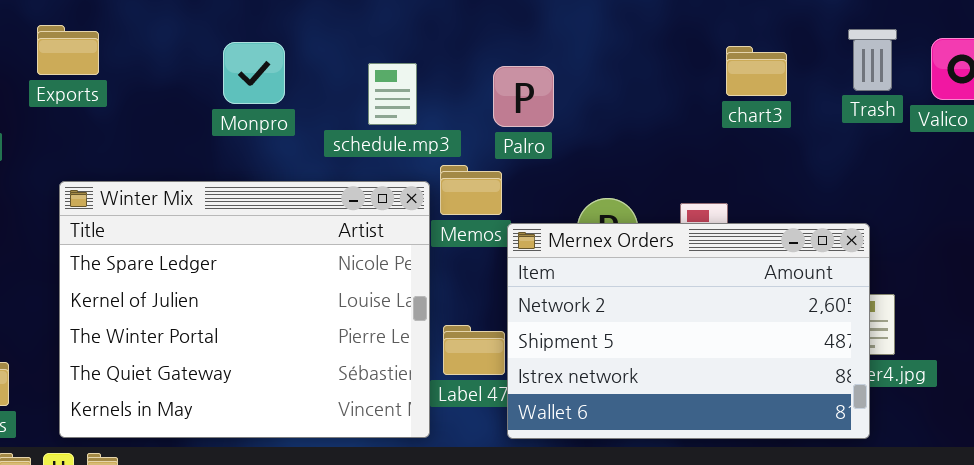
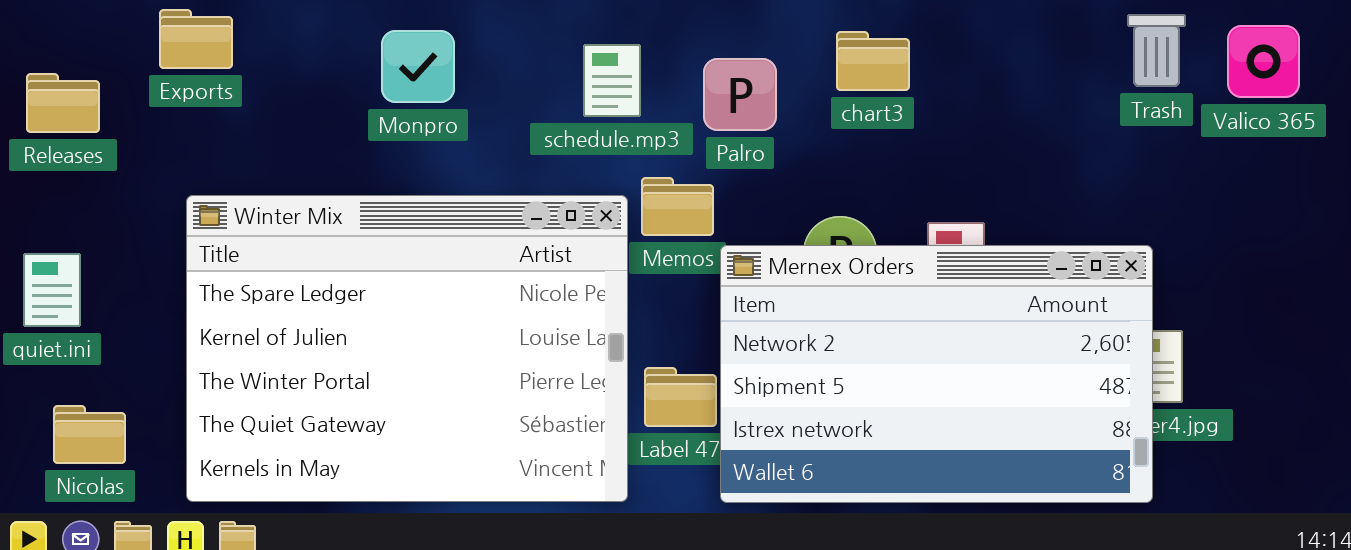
chart3: [726,46,787,96] -> [836,31,910,91], moved
schedule.mp3: [368,63,417,125] -> [583,44,641,117], moved

